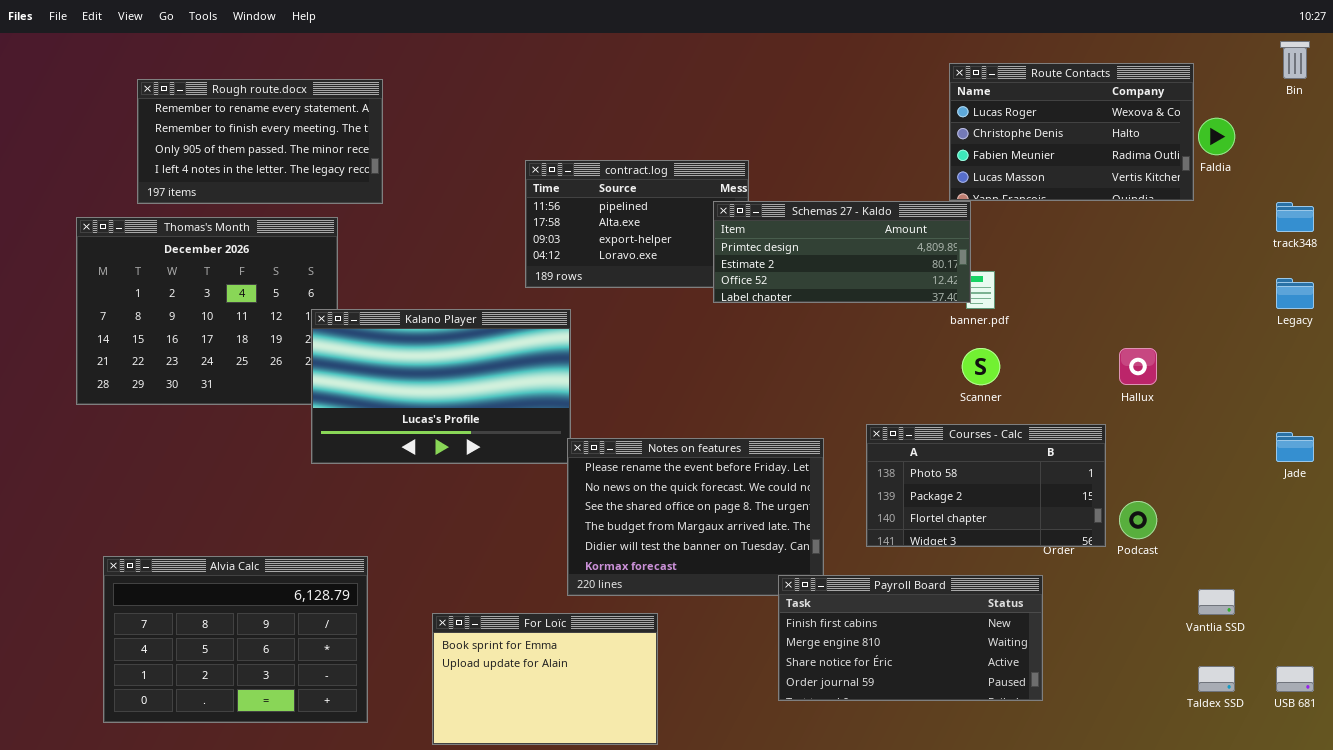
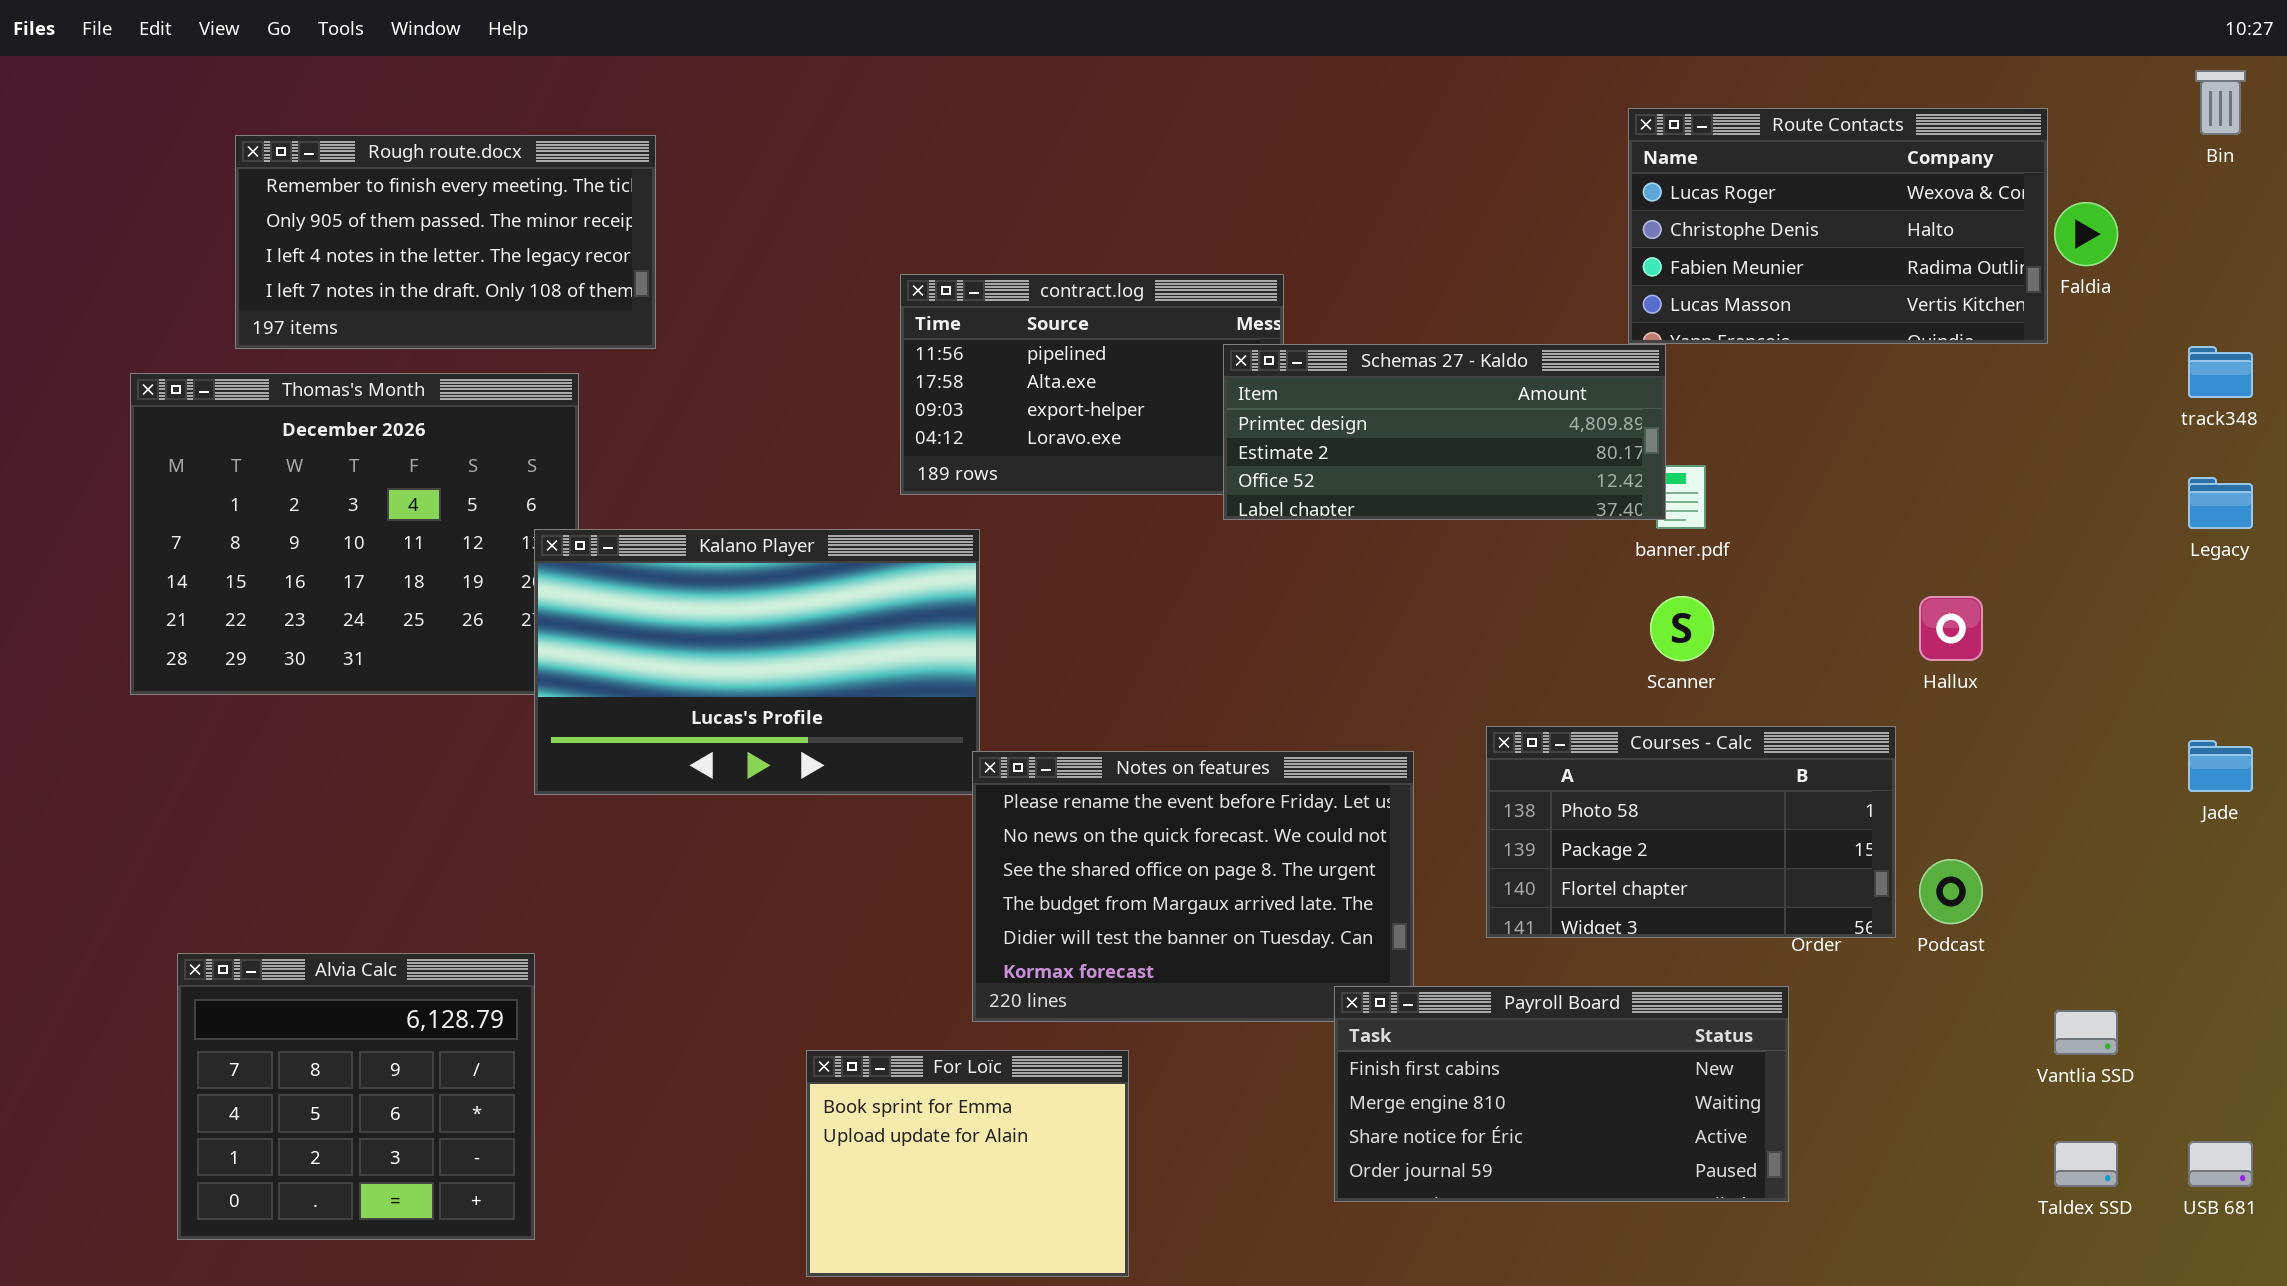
Rough route.docx: [137,79,383,204] -> [235,135,656,349], scrolled down 1 row
Alvia Calc: [103,556,368,723] -> [177,953,535,1240], resized
For Loïc: [432,613,658,745] -> [806,1050,1129,1277], resized

